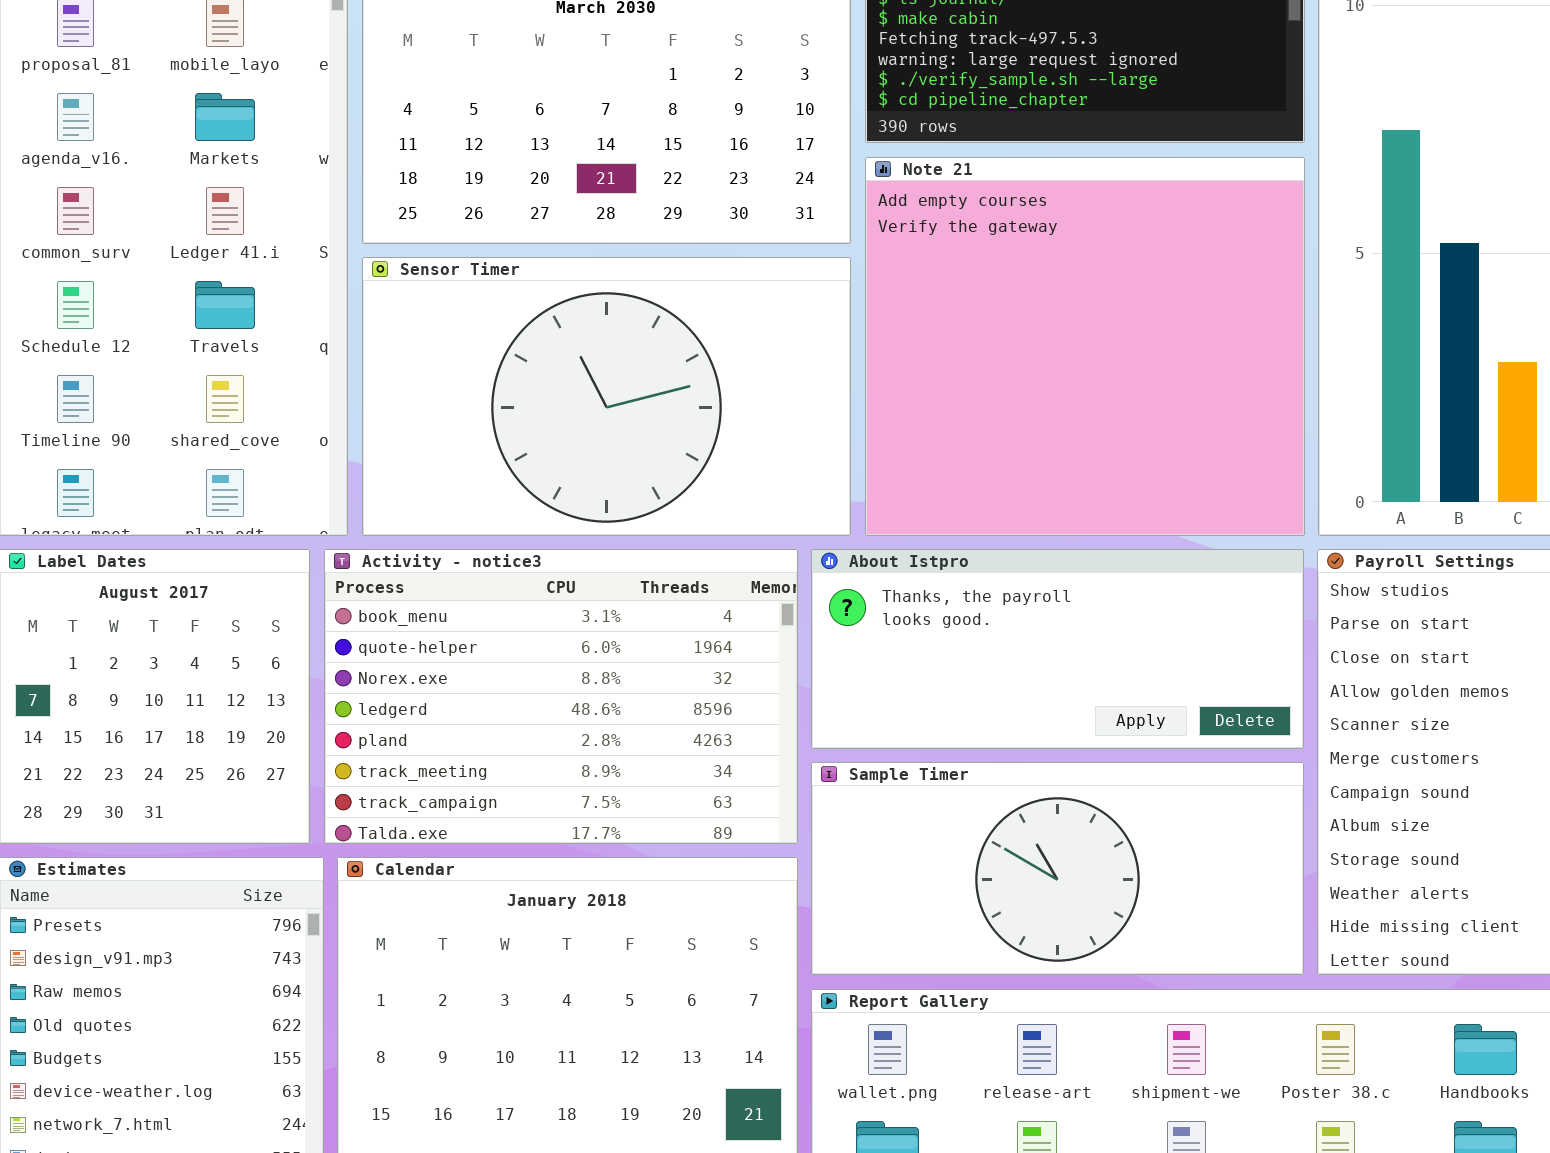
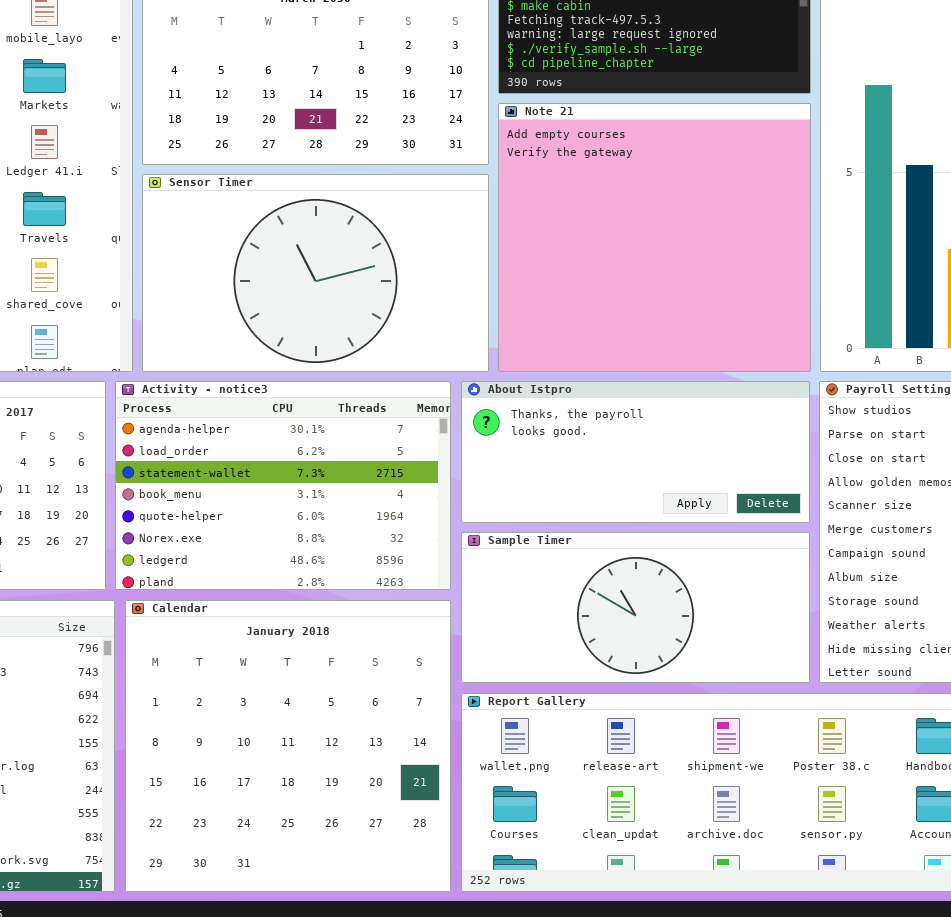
Activity - notice3: [324,549,798,844] -> [115,381,451,590], scrolled up 3 rows

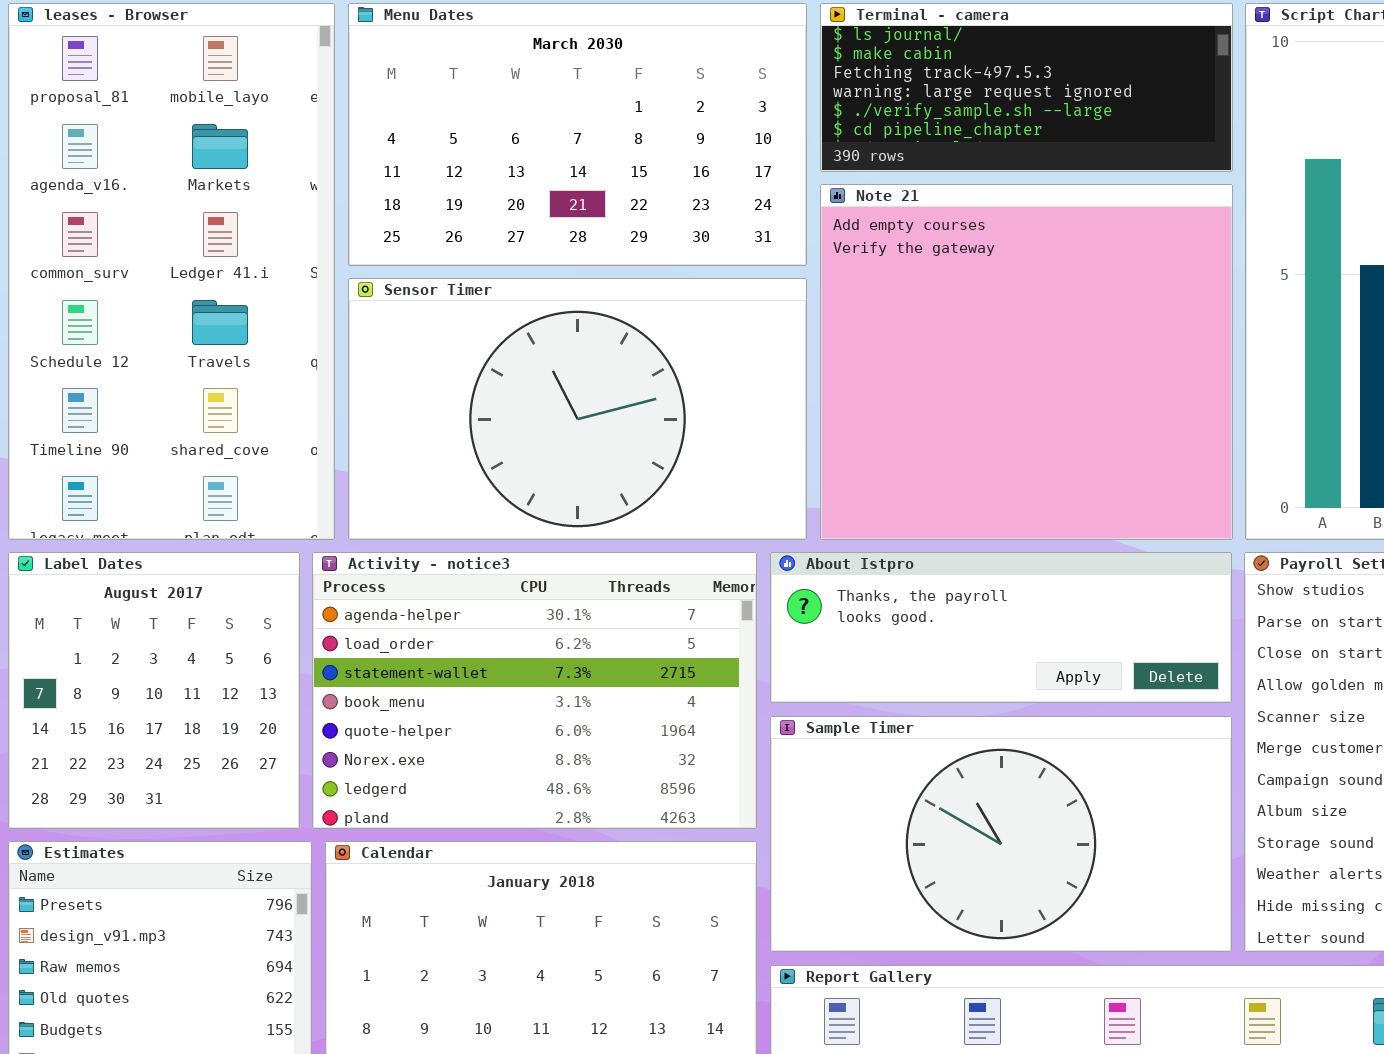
About Istpro: [461,381,810,523] -> [770,552,1232,703], resized
Sample Timer: [461,532,810,683] -> [770,716,1232,952], resized

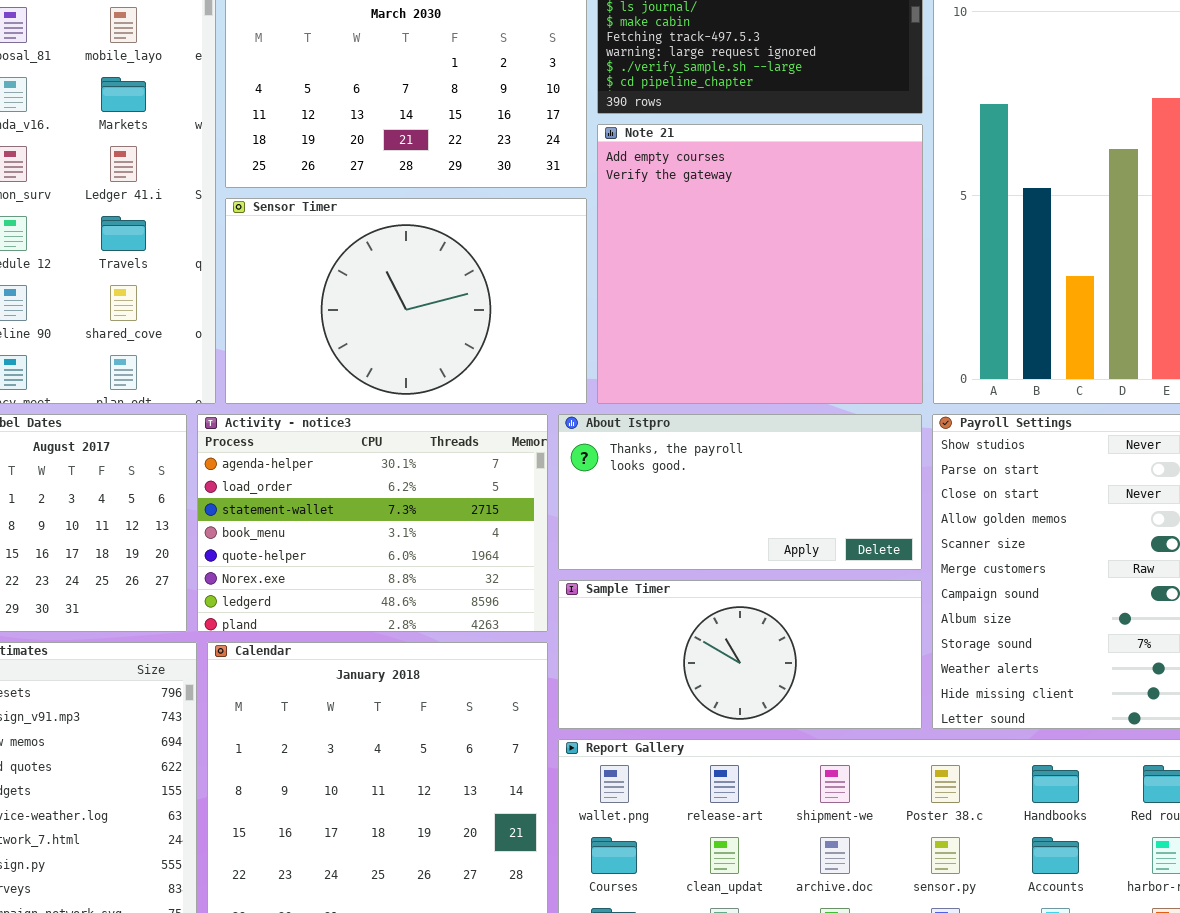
About Istpro: [770,552,1232,703] -> [558,414,922,570], resized
Sample Timer: [770,716,1232,952] -> [558,580,922,729], resized

